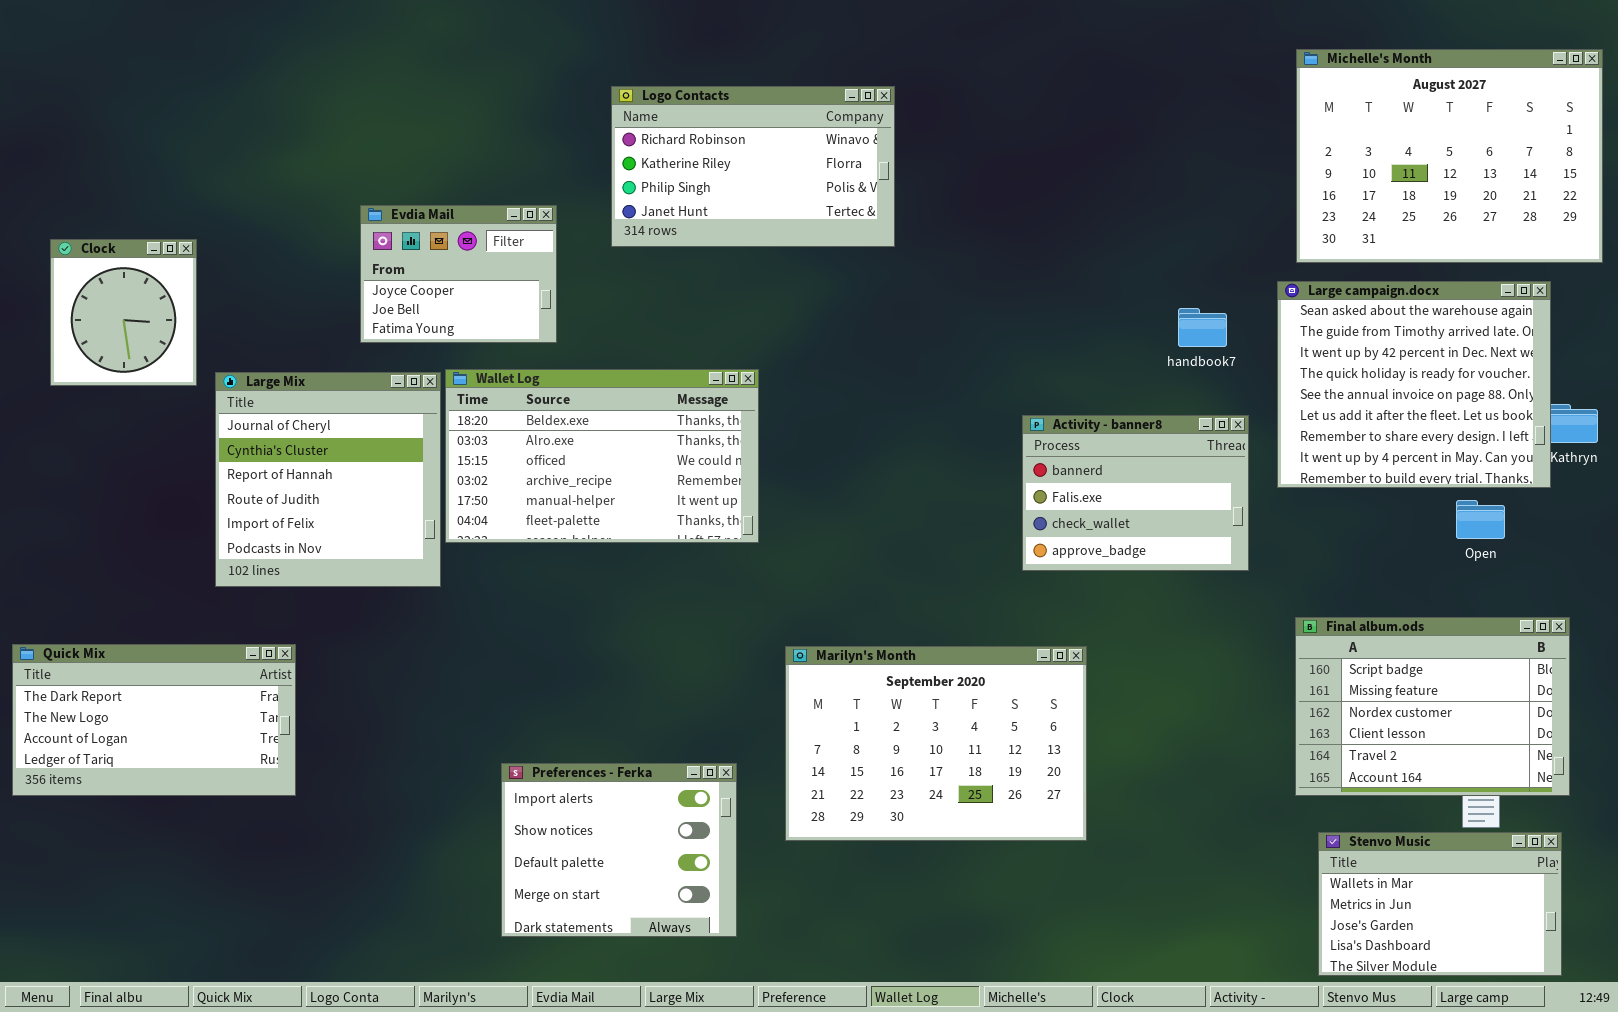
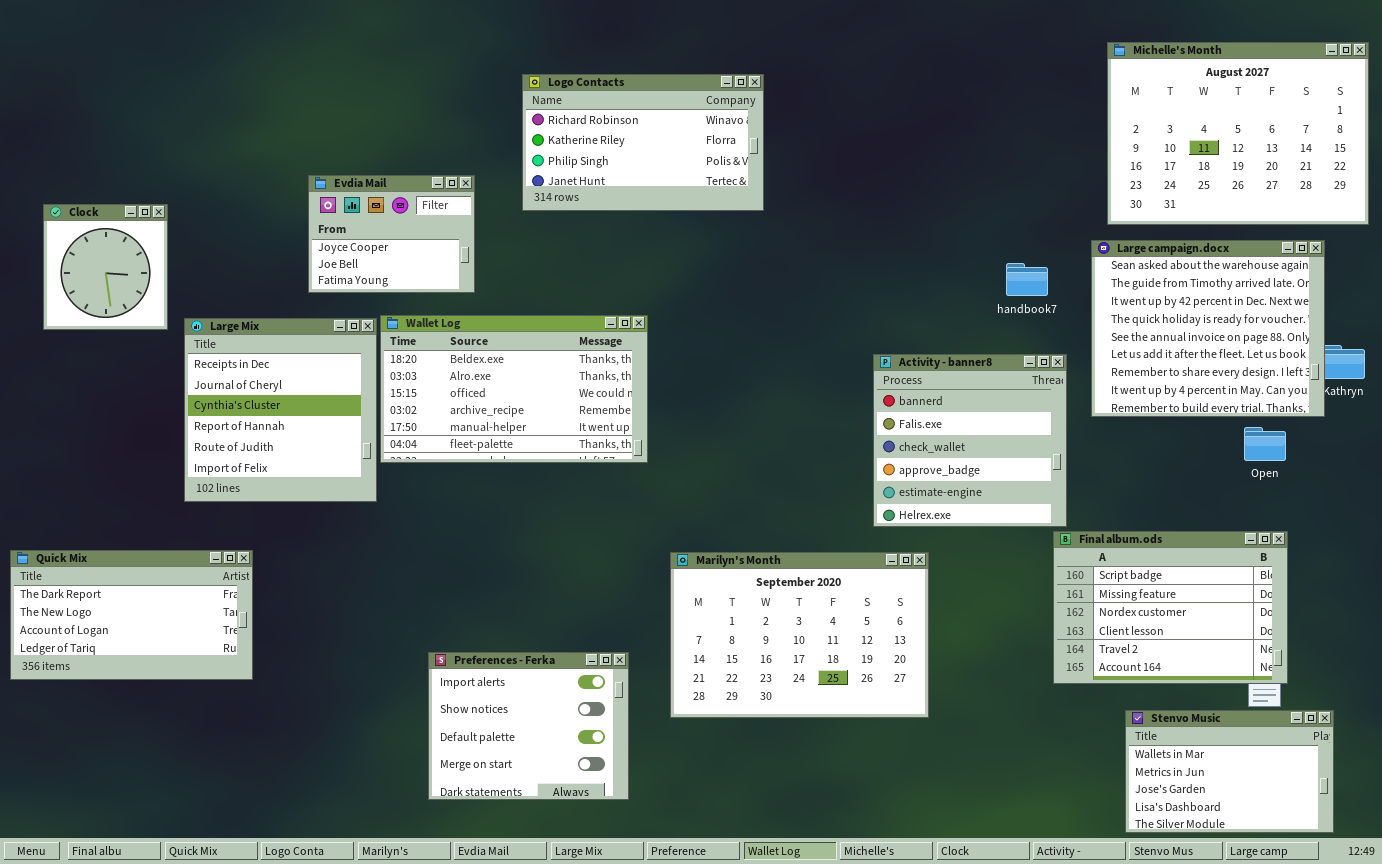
Large Mix: [215,372,441,587] -> [184,318,377,502], scrolled up 1 row
Activity - banner8: [1022,415,1249,571] -> [873,354,1067,527], resized
Final album.ods: [1295,617,1570,796] -> [1053,531,1288,684], moved

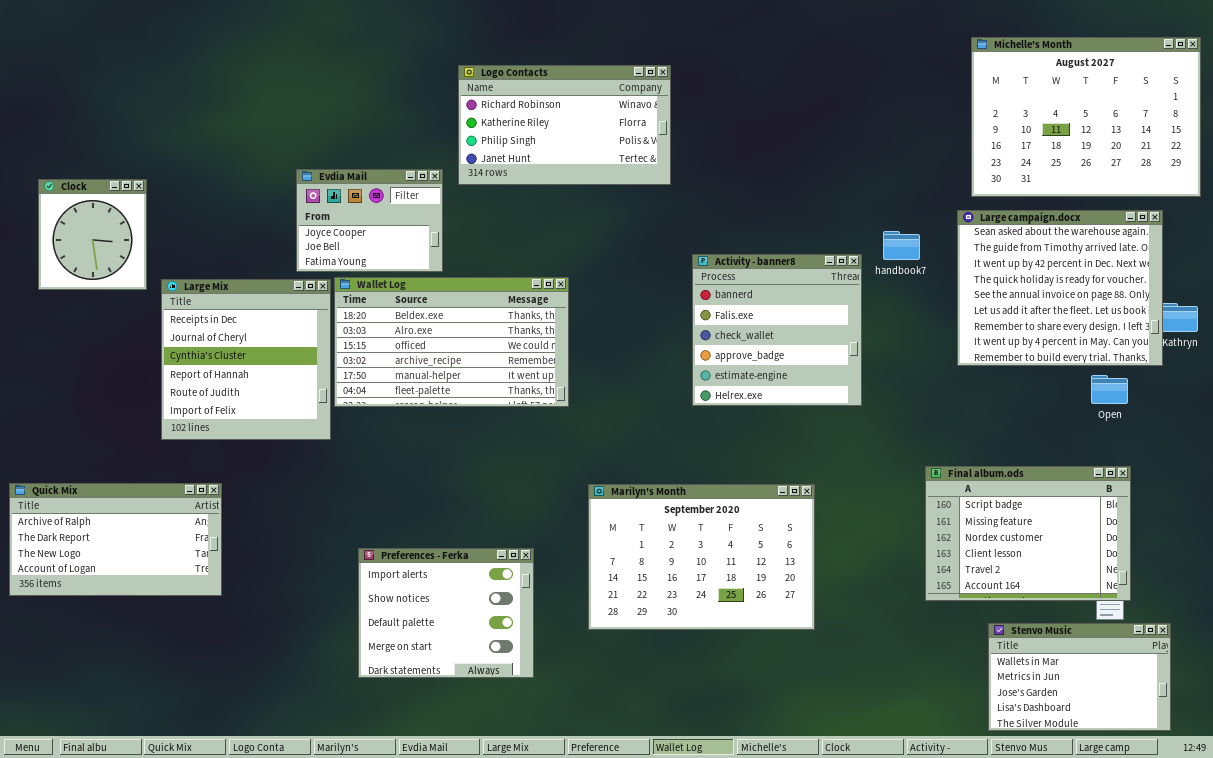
Evdia Mail: [308,175,475,293] -> [296,169,443,272], moved
Activity - banner8: [873,354,1067,527] -> [692,254,862,406], moved
Quick Mix: [10,550,253,680] -> [9,483,222,596], scrolled up 1 row
Preferences - Ferka: [428,652,629,800] -> [358,548,534,678], moved

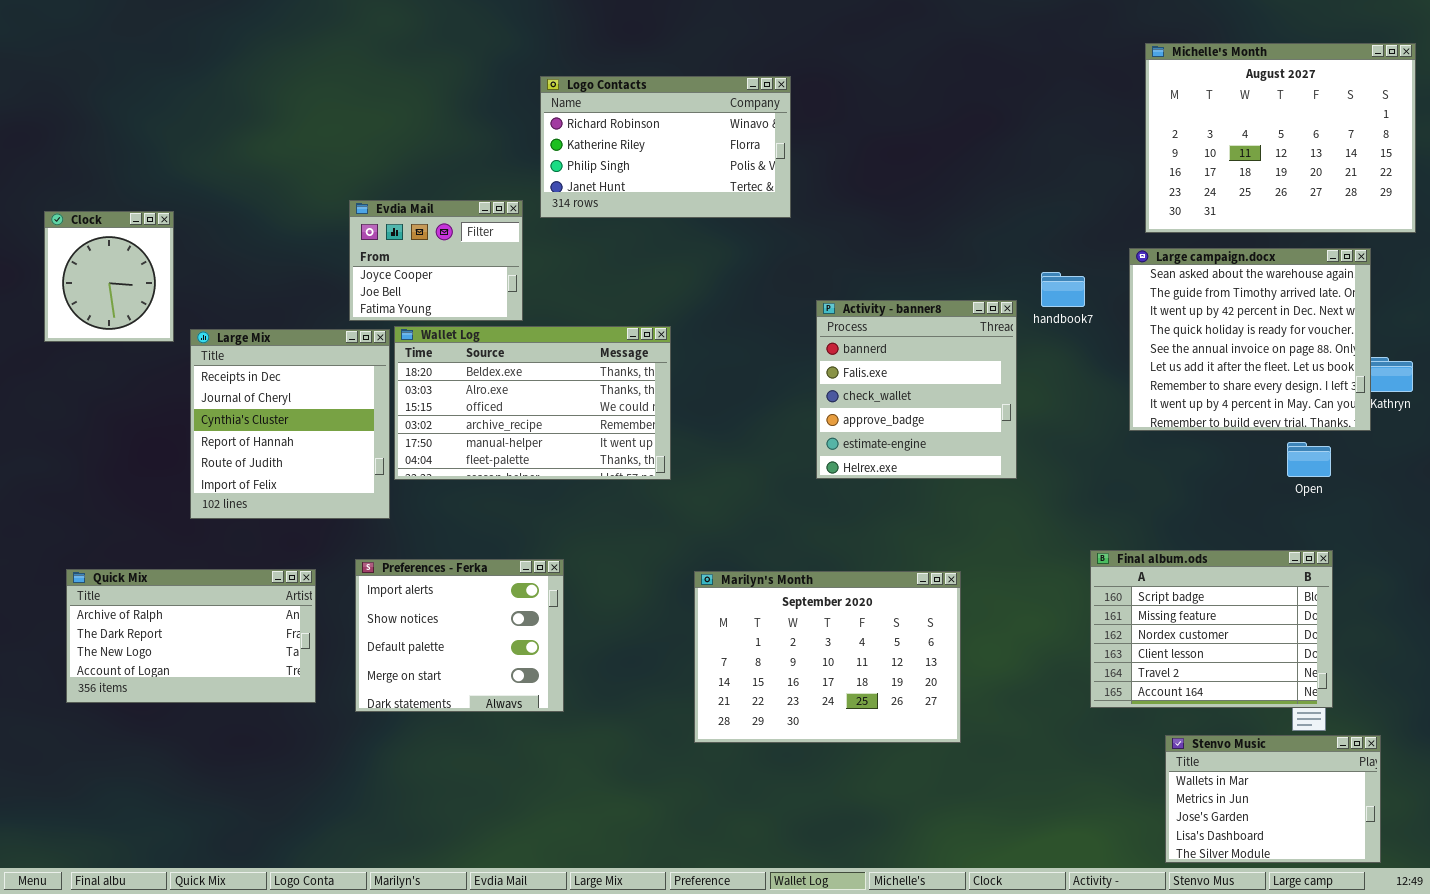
Quick Mix: [9,483,222,596] -> [66,569,316,703], moved
Preferences - Ferka: [358,548,534,678] -> [355,559,564,712], moved

